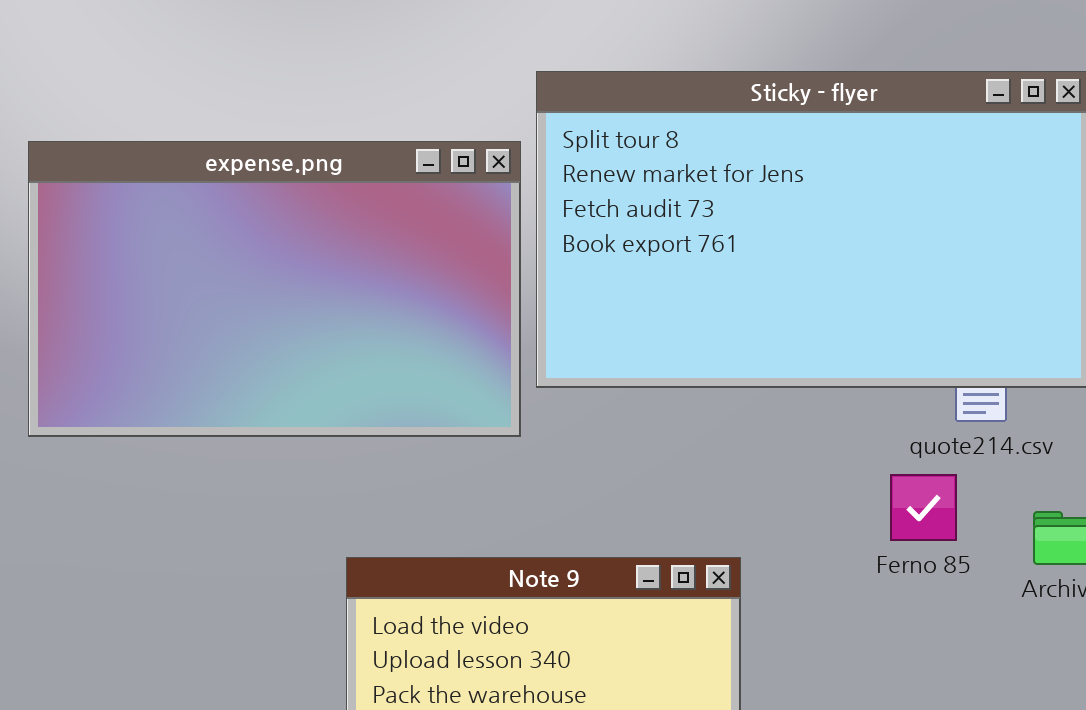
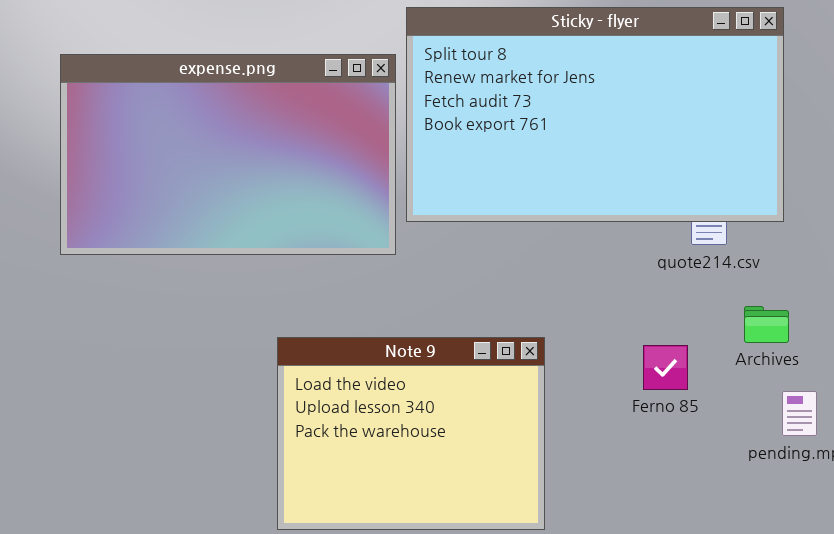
Ferno 85: [890,474,957,541] -> [643,345,688,390], moved

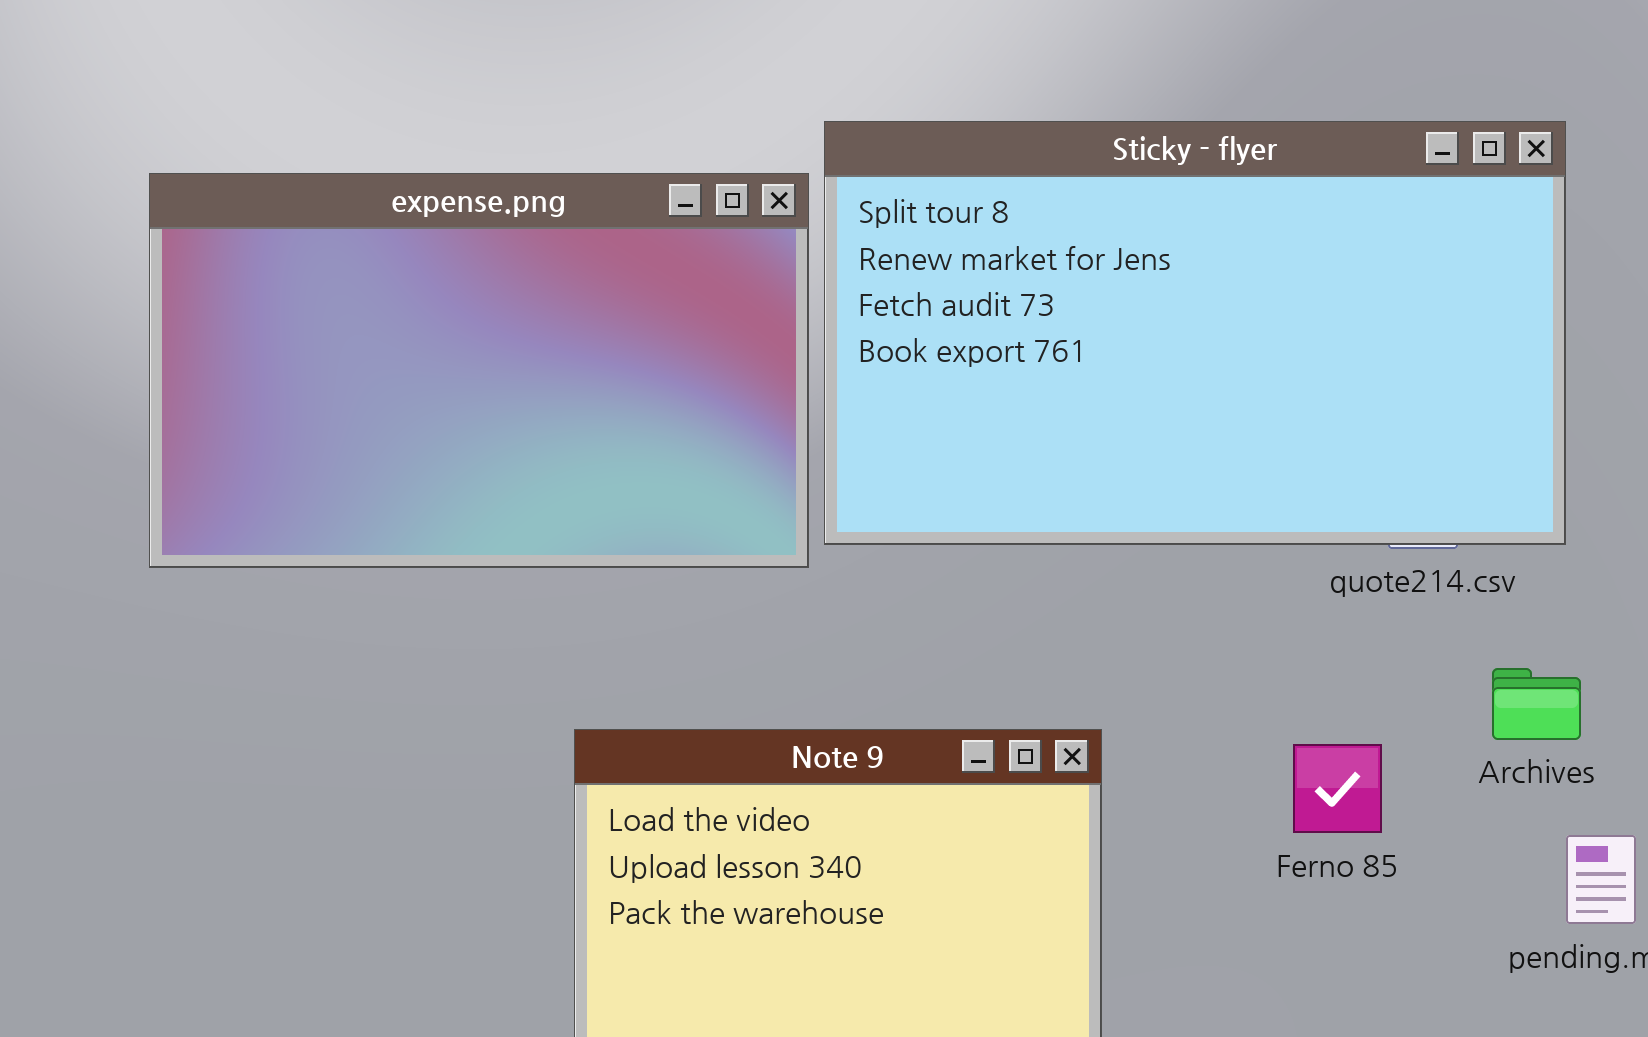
Sticky - flyer: [406,7,784,222] -> [824,121,1566,545], moved

